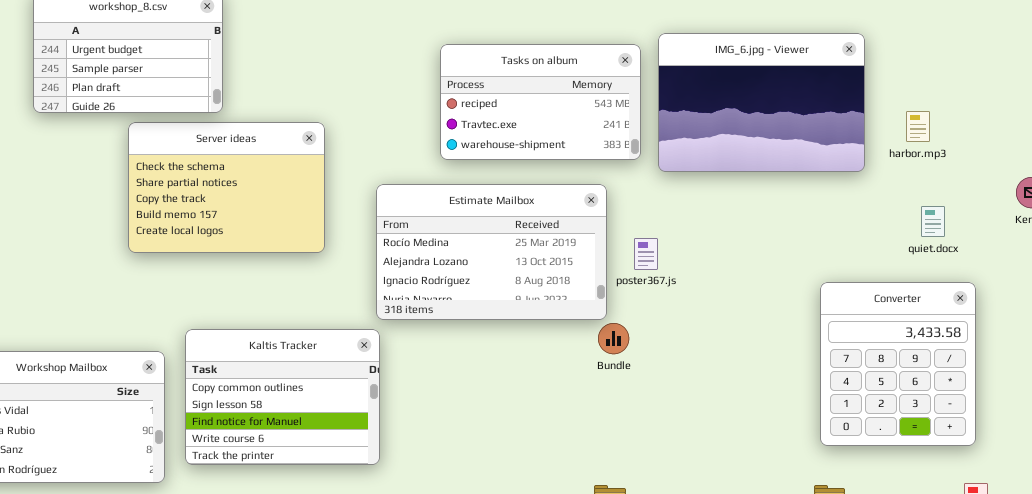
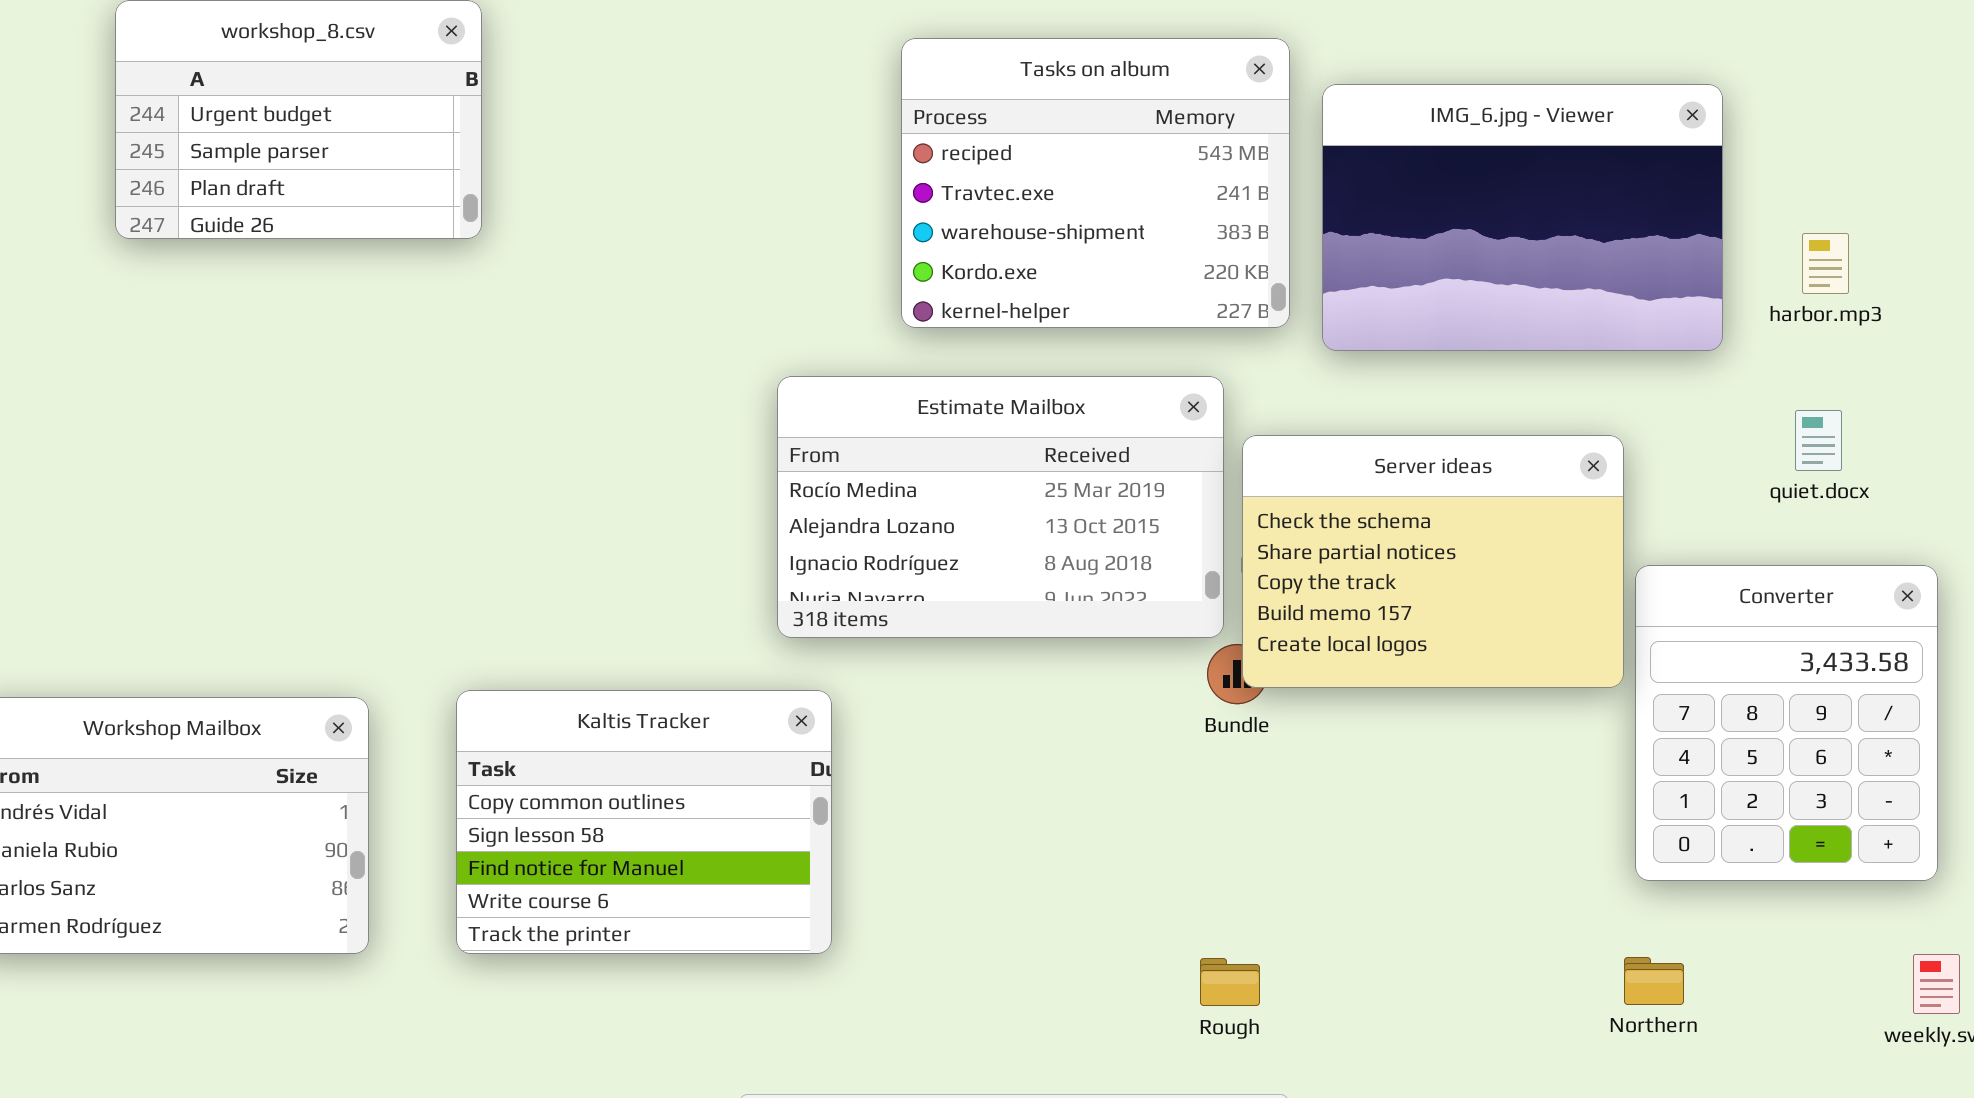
Tasks on album: [440,44,641,160] -> [901,38,1290,328], resized
Server ideas: [128,122,325,253] -> [1242,435,1624,688], moved
quiet.docx: [921,206,945,237] -> [1795,410,1842,471], moved
Kaltis Tracker: [185,329,380,465] -> [456,690,832,954], moved

